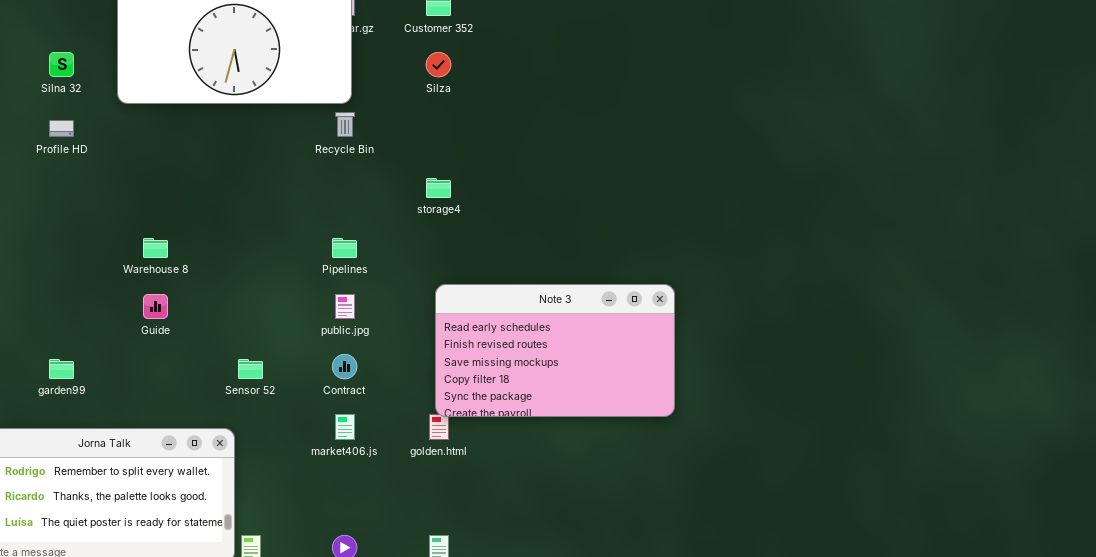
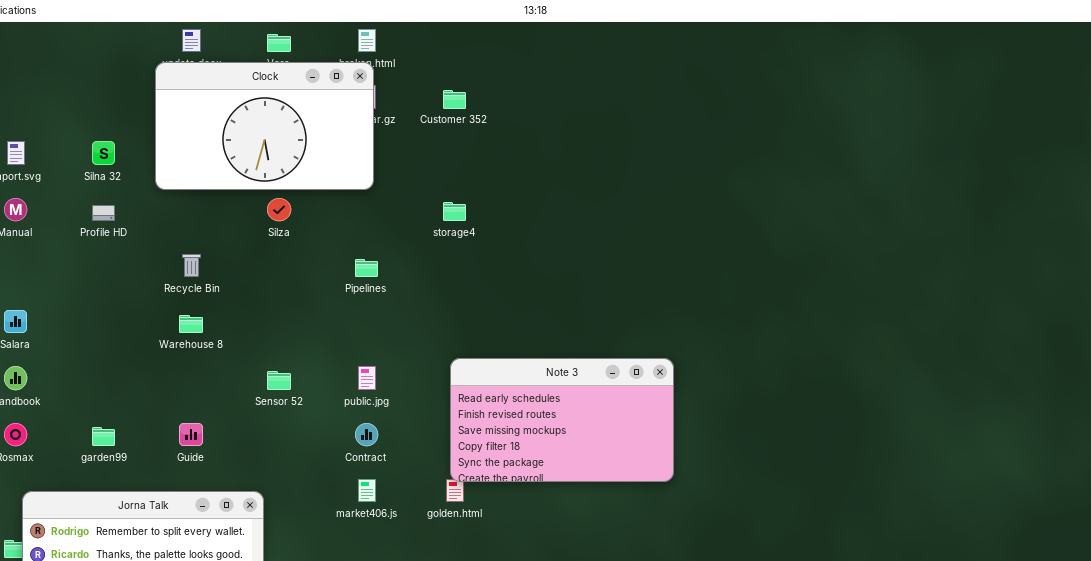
Silza: [426,52,451,77] -> [267,198,291,221], moved
Recycle Bin: [335,112,355,137] -> [182,254,201,277], moved
storage4: [426,178,451,198] -> [443,202,466,221], moved
Pipelines: [332,238,357,258] -> [355,259,378,277], moved
Guide: [143,294,168,319] -> [179,423,203,446], moved
Sensor 52: [238,359,263,379] -> [267,371,291,390], moved

